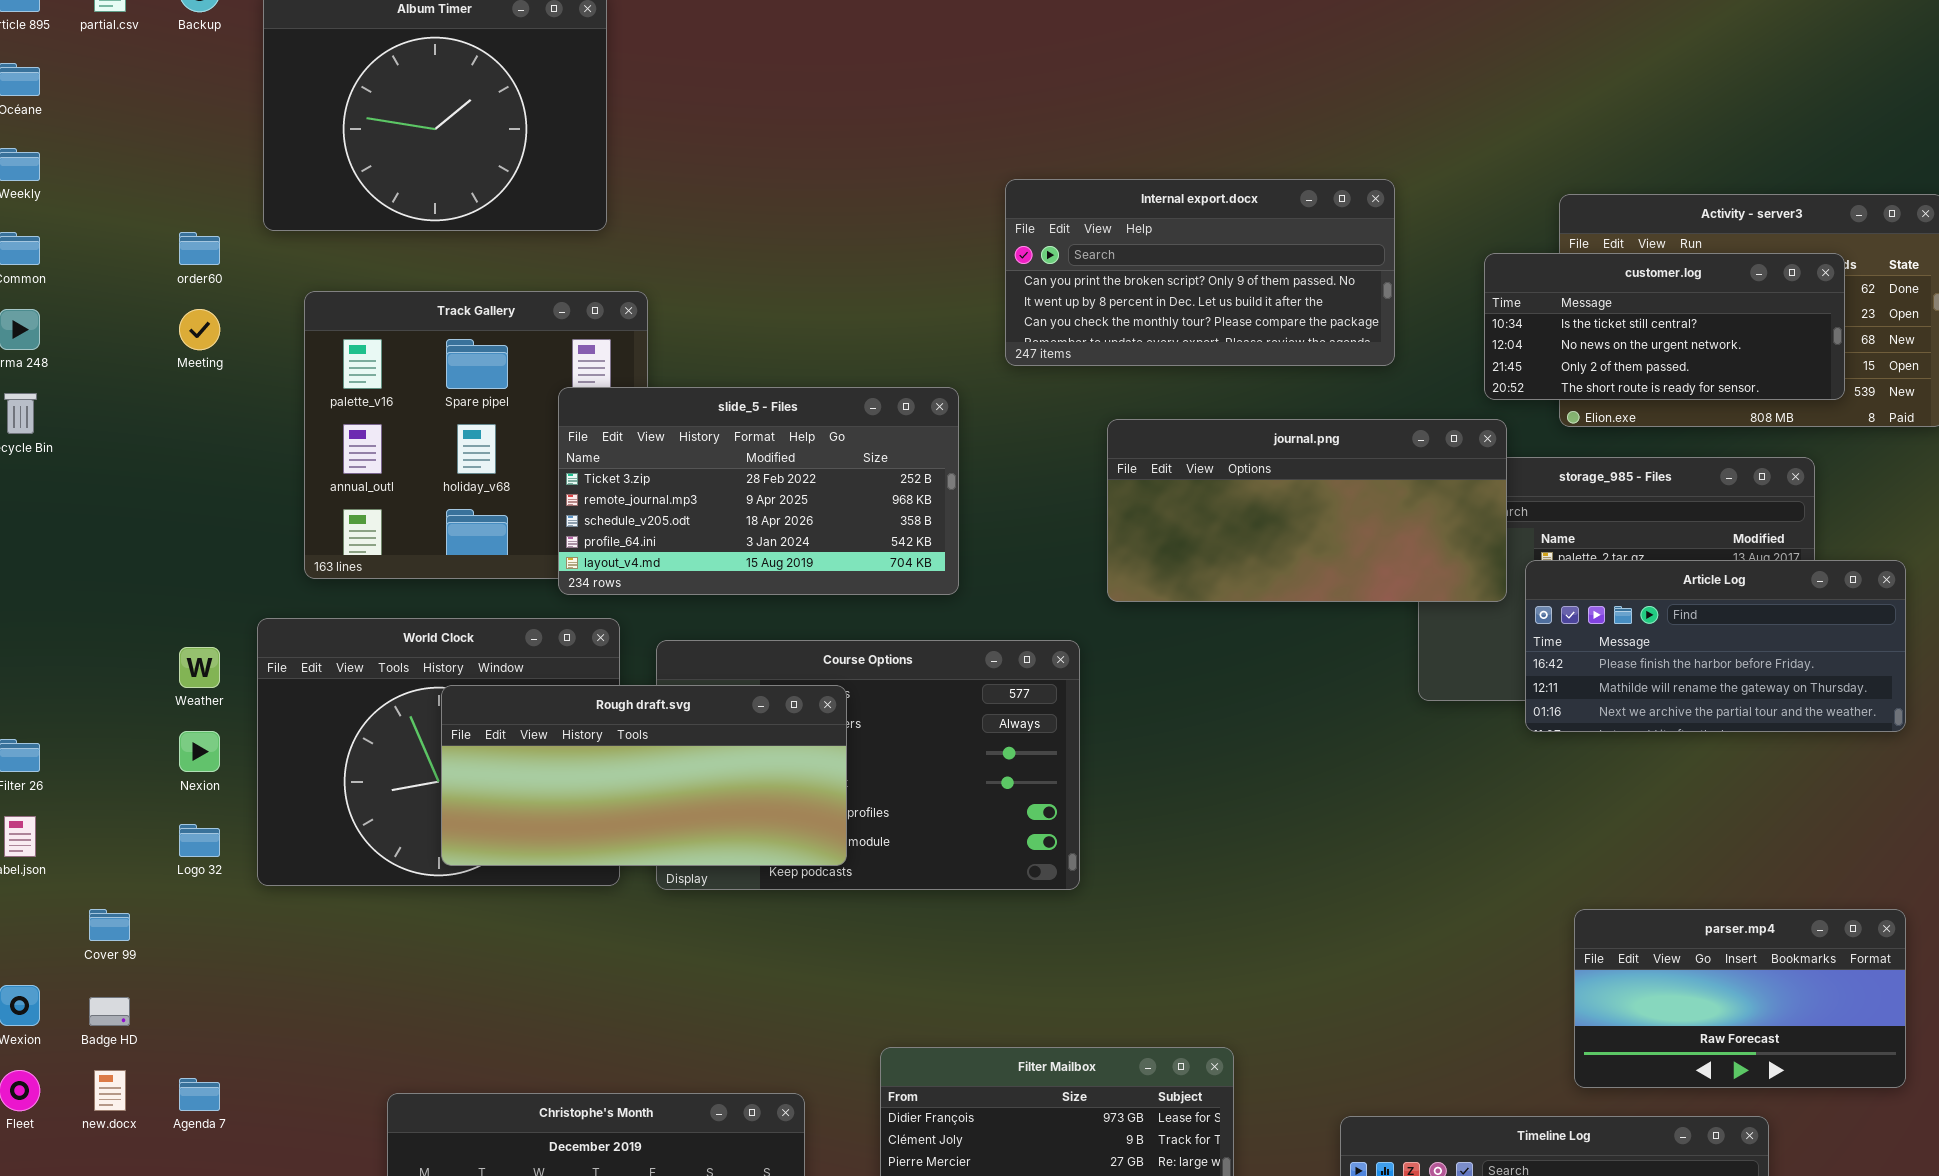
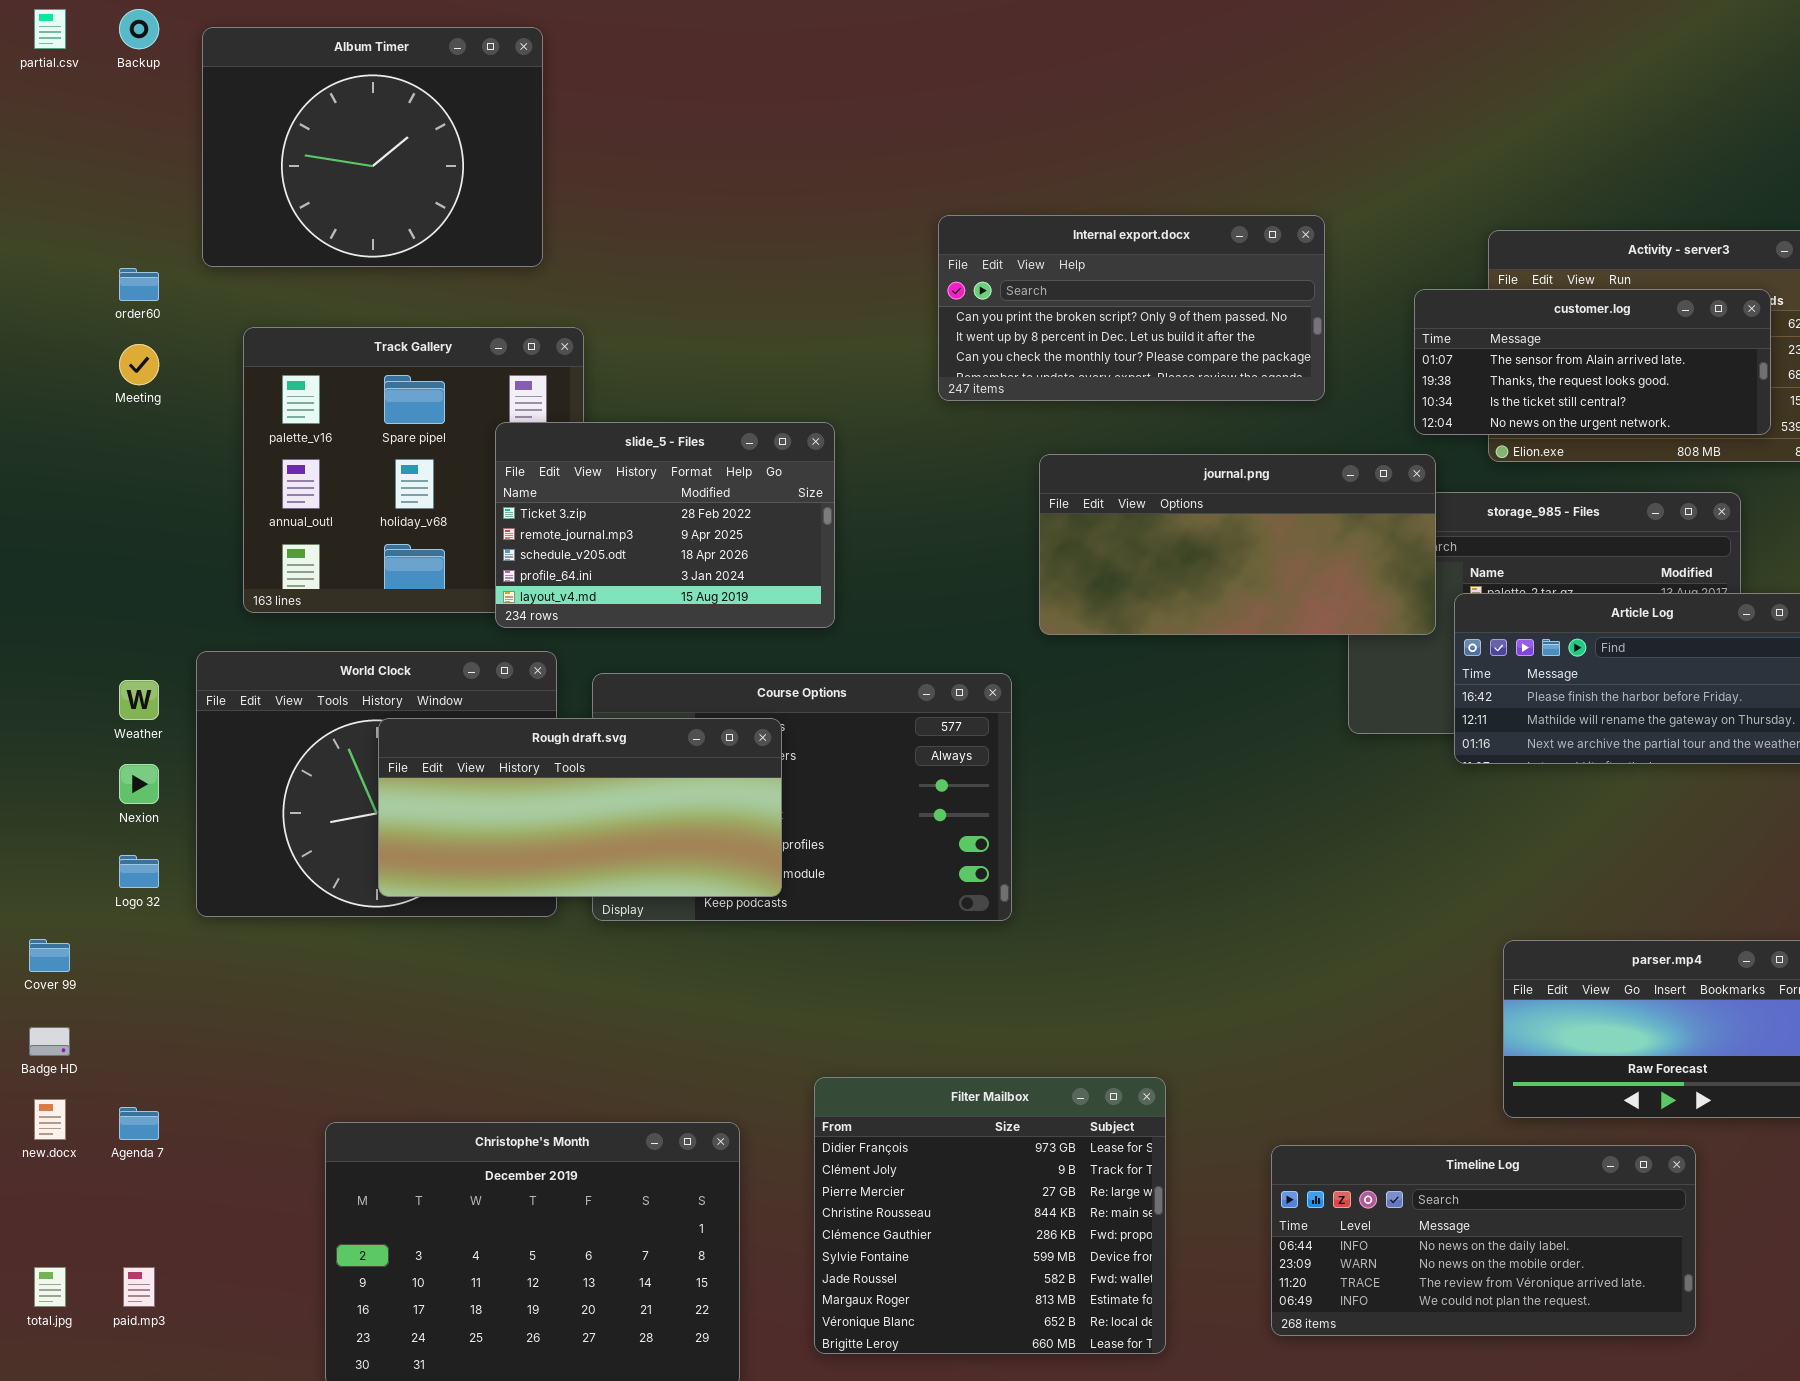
customer.log: [1484,253,1845,400] -> [1414,289,1771,435], scrolled up 2 rows
slide_5 - Files: [558,387,959,595] -> [495,422,835,628], resized

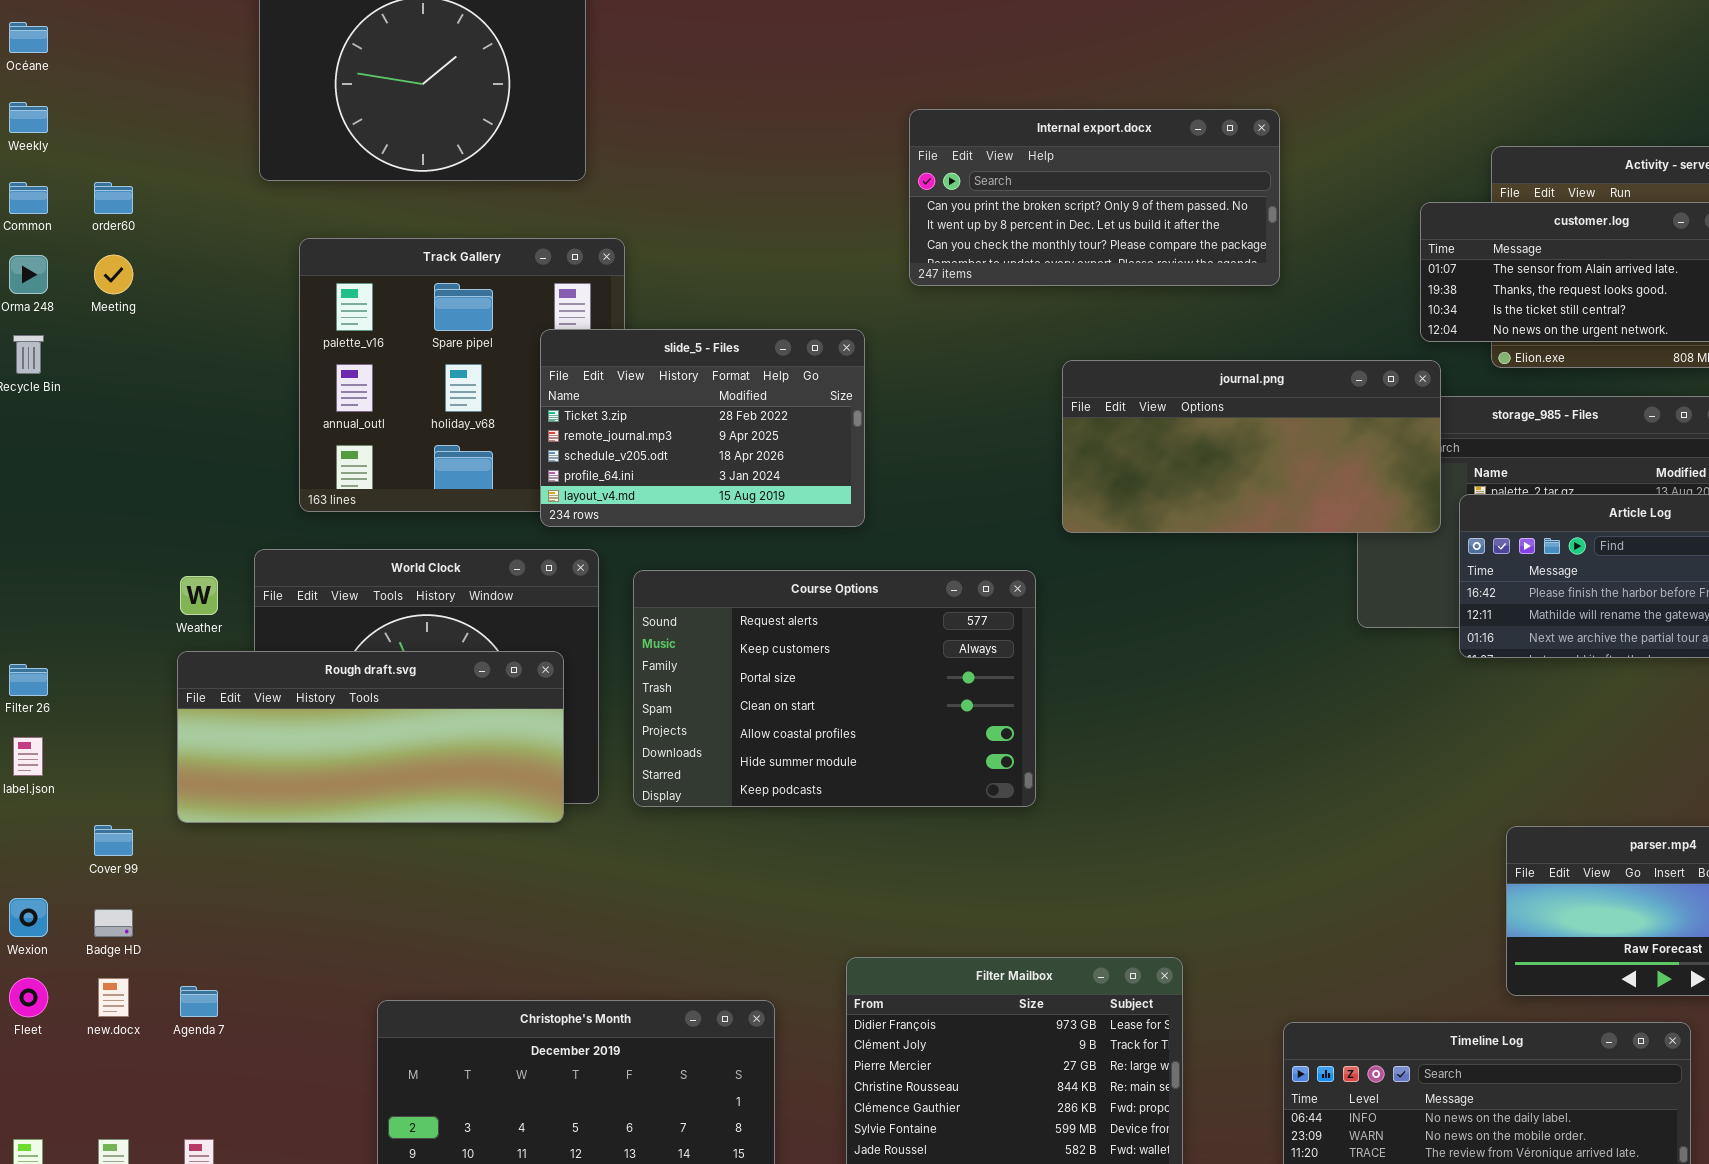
Internal export.docx: [938,215,1325,401] -> [909,109,1280,286], moved
order60: [119,268,159,301] -> [94,182,133,214], moved
Meeting: [119,344,159,385] -> [94,255,133,294], moved
Rough draft.svg: [378,718,782,897] -> [177,651,564,823], moved

